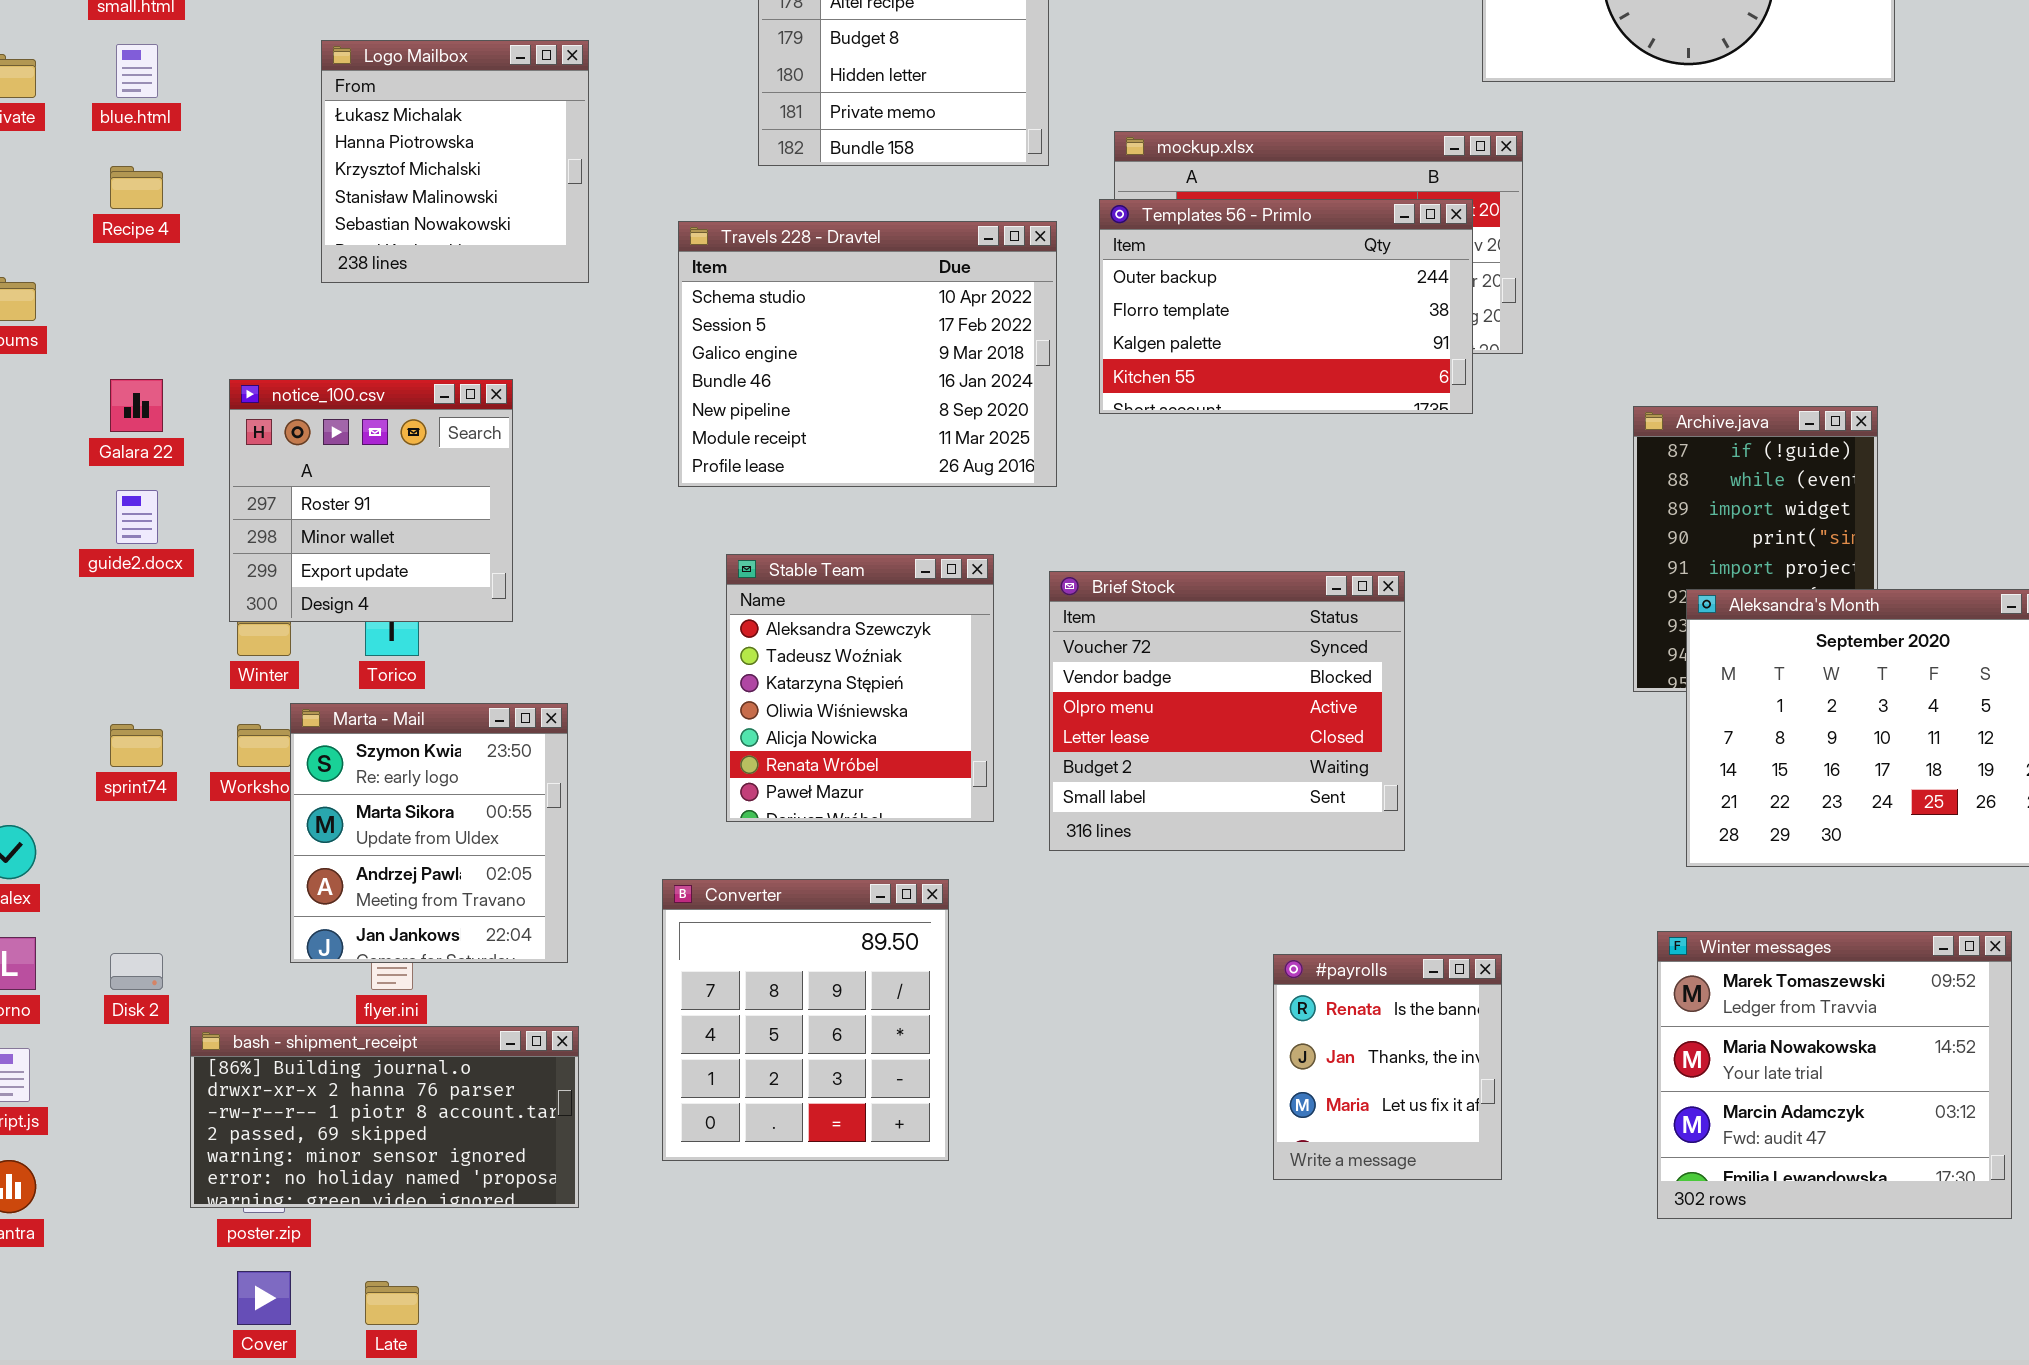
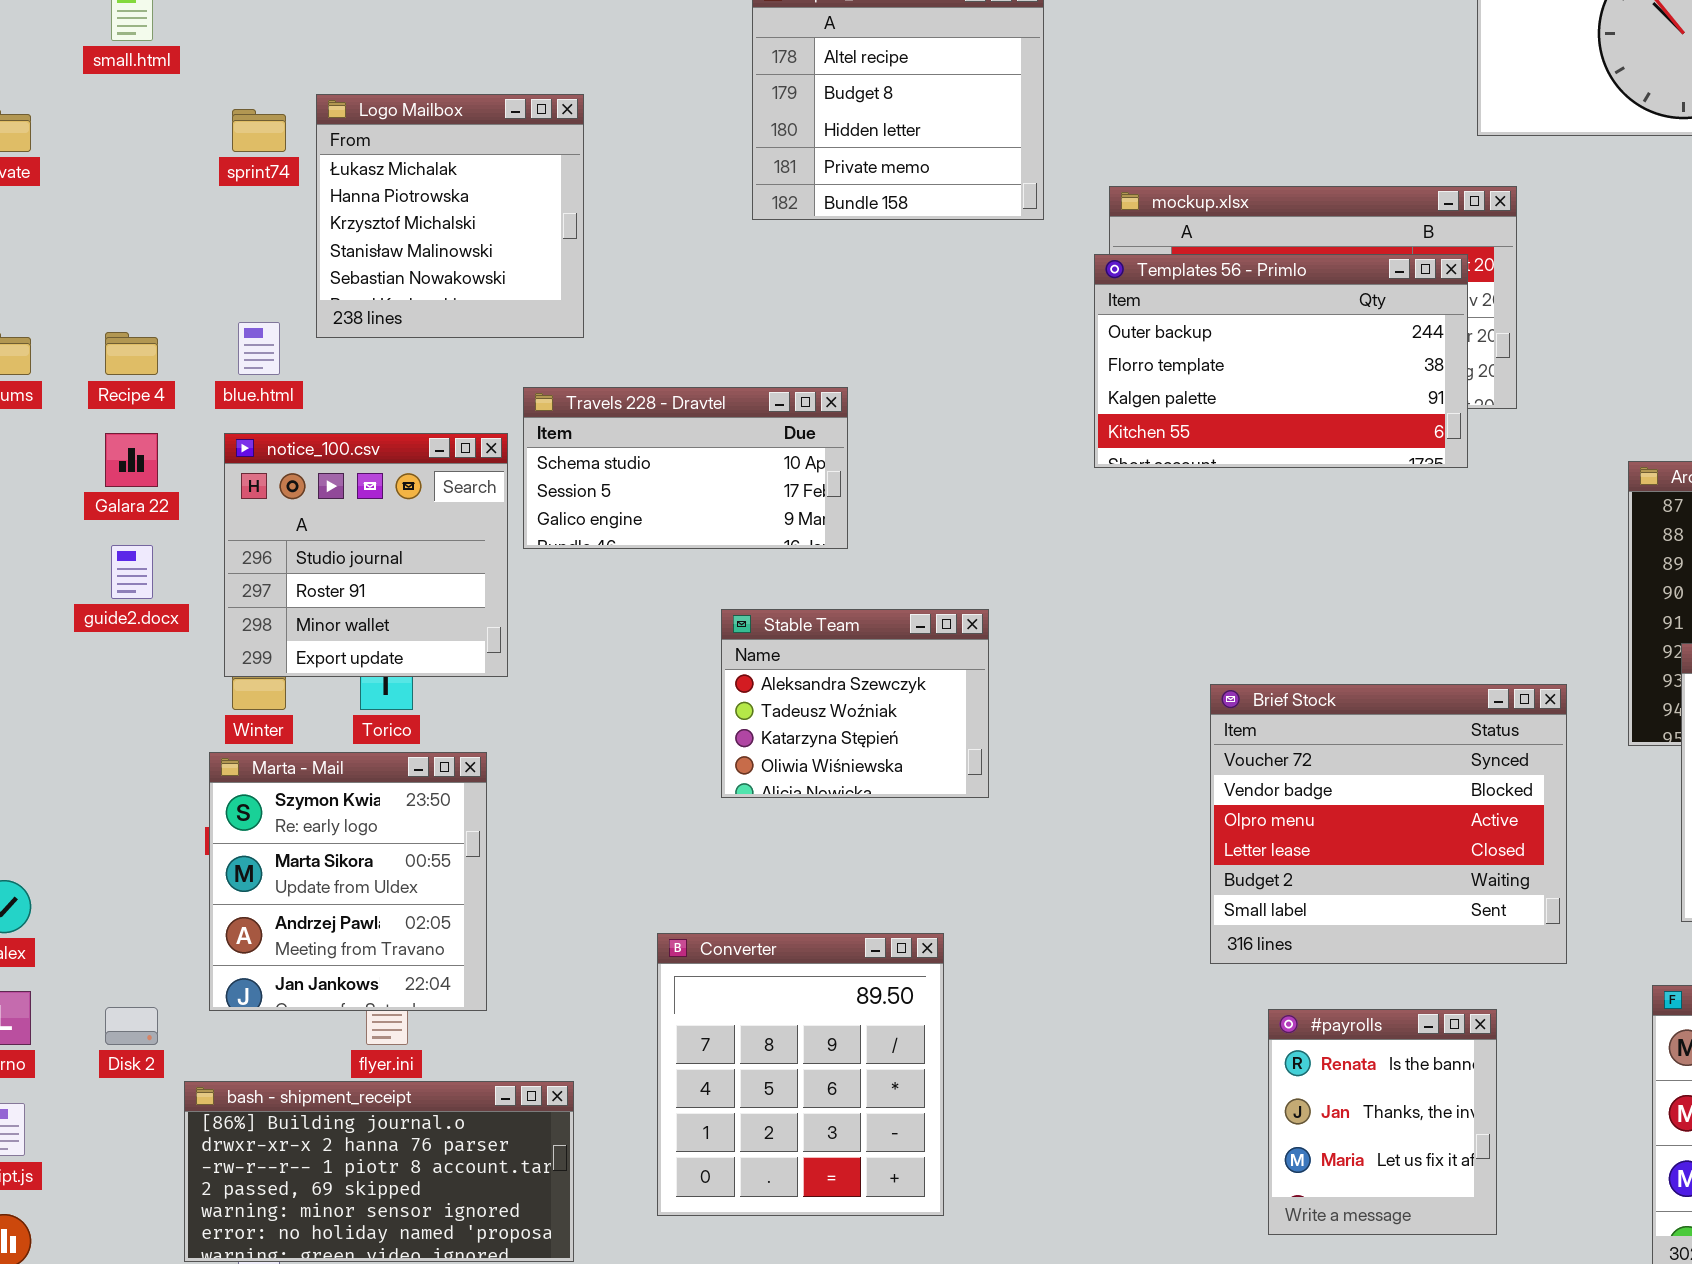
blue.html: [116,44,158,98] -> [238,322,280,375], moved
Recipe 4: [110,166,163,209] -> [105,332,158,375], moved
Travels 228 - Dravtel: [678,221,1057,487] -> [523,387,848,549], moved, resized
notice_100.csv: [229,379,513,622] -> [224,433,508,677], scrolled up 1 row
Stable Team: [726,554,994,822] -> [721,609,989,798], resized
Brief Stock: [1049,571,1405,851] -> [1210,684,1567,964], moved
Marta - Mail: [290,703,568,963] -> [209,752,487,1011], moved
sprint74: [110,724,163,767] -> [232,109,286,152], moved

